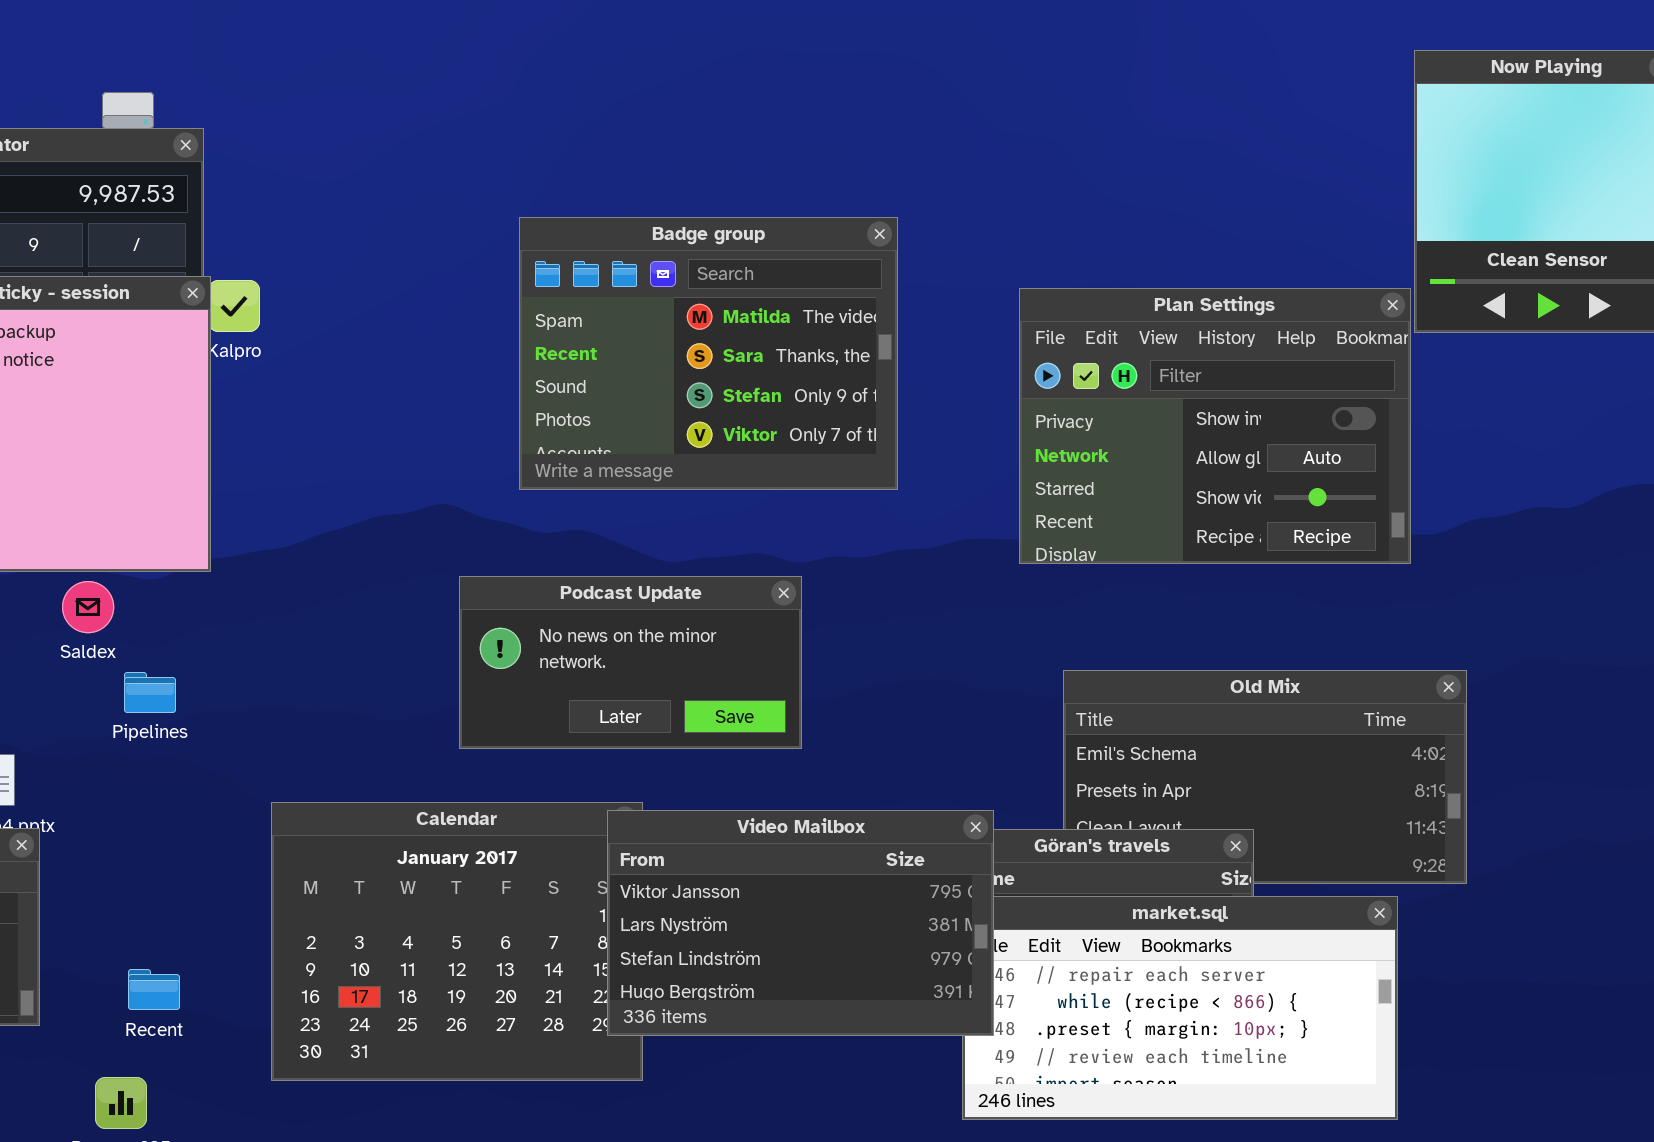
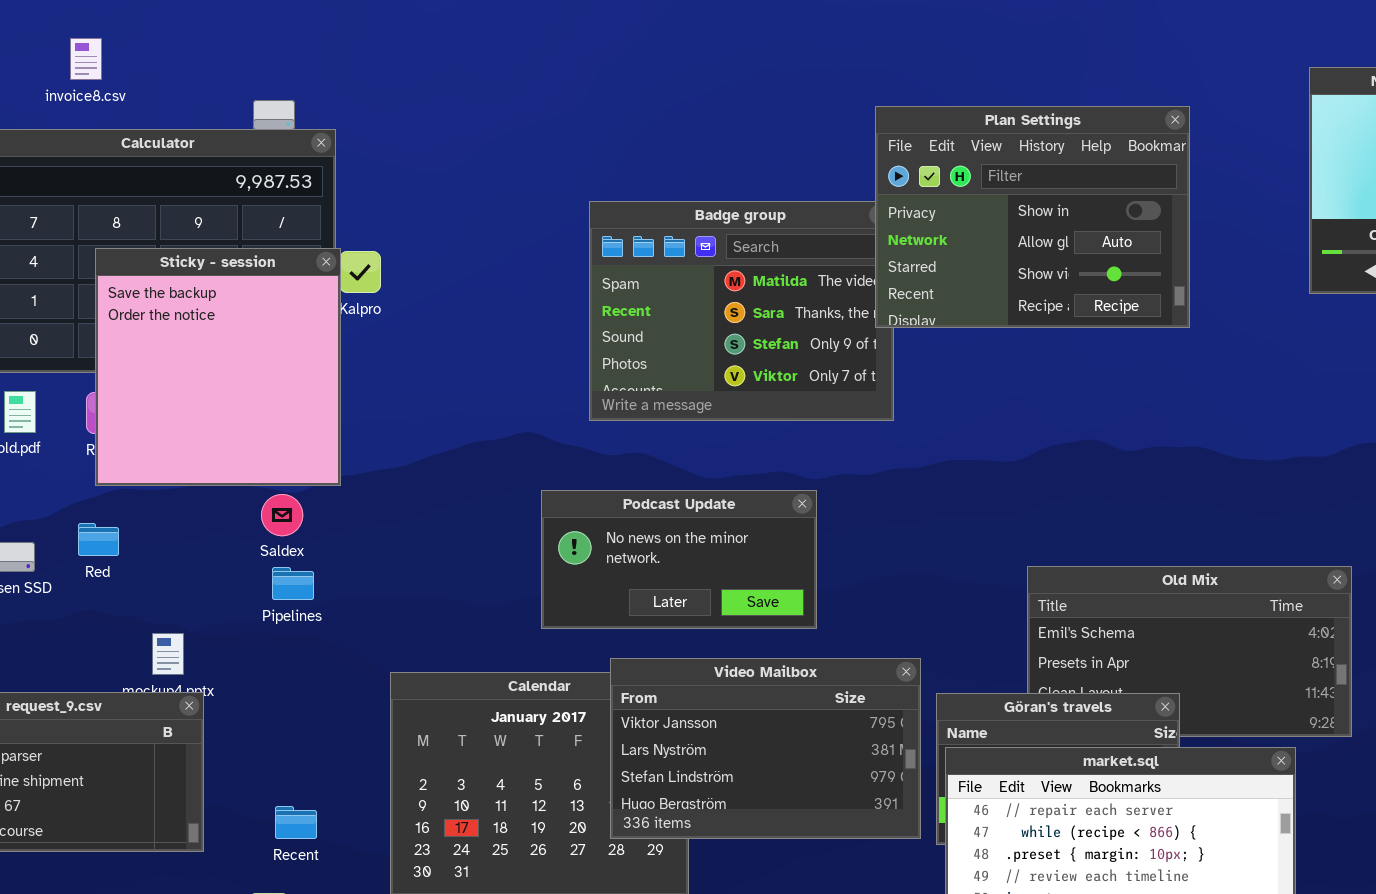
Plan Settings: [1019,288,1411,564] -> [875,106,1190,328], moved
Saldex: [62,581,114,633] -> [261,494,303,536], moved
Video Mailbox: [607,810,994,1036] -> [610,658,921,839], moved

